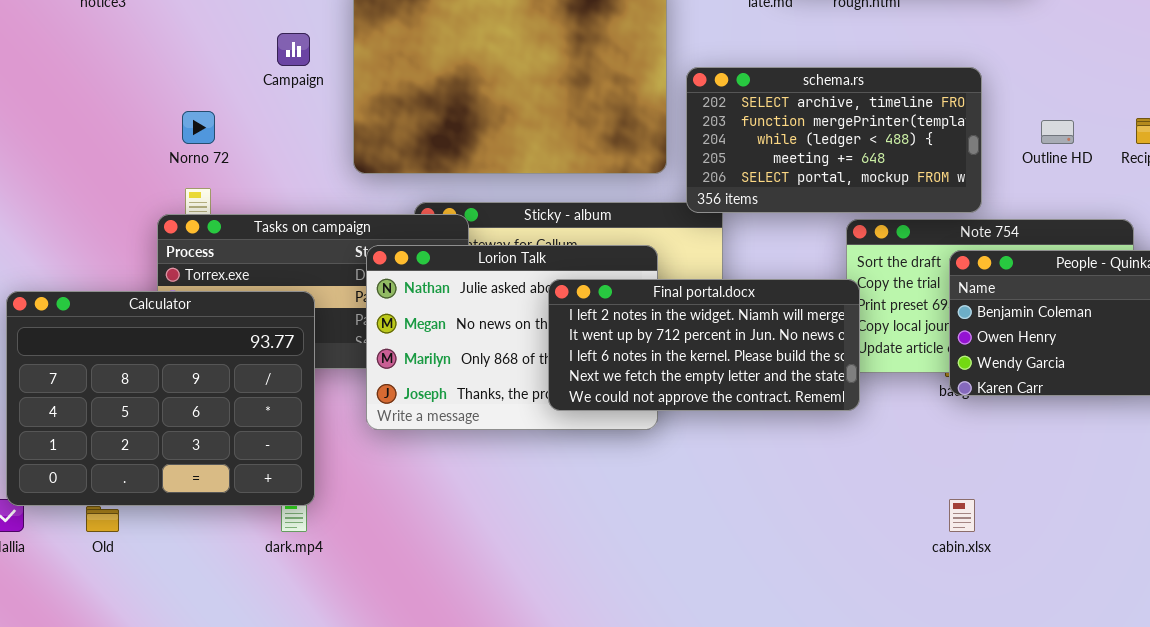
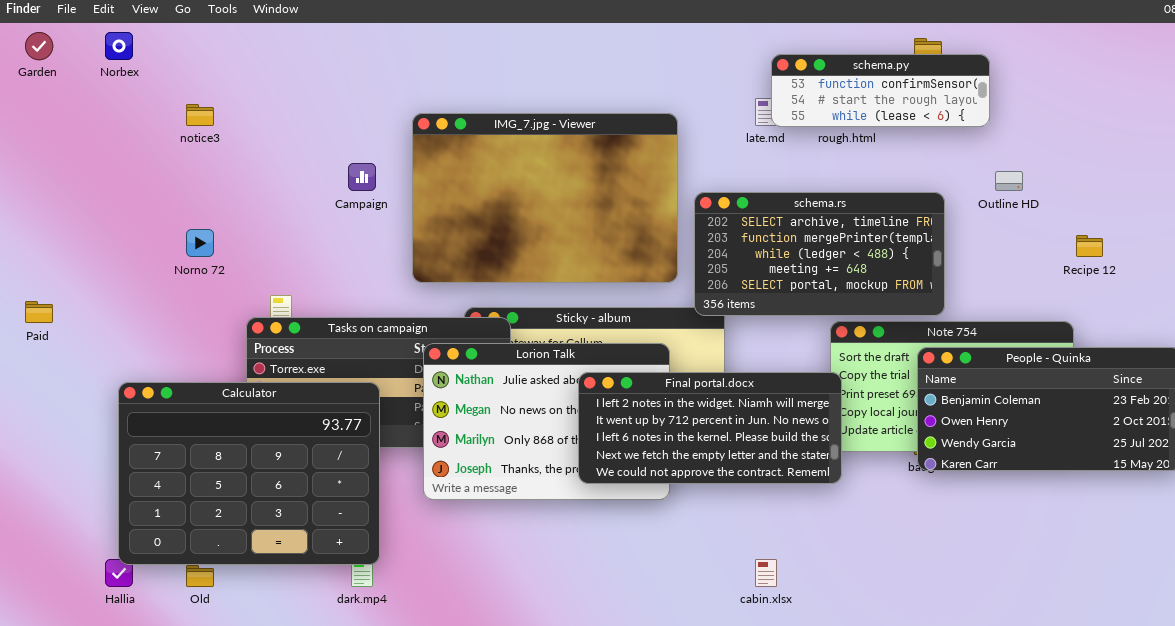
Norno 72: [182,111,215,144] -> [186,229,214,257], moved
Outline HD: [1041,120,1074,144] -> [995,171,1023,191], moved
cabin.xlsx: [949,499,975,532] -> [755,559,777,587], moved

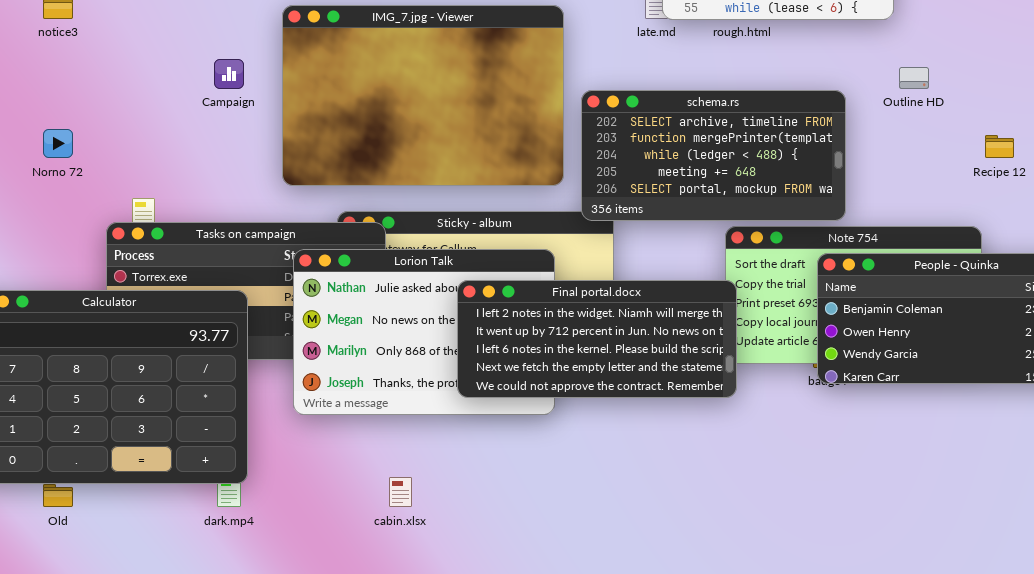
cabin.xlsx: [755,559,777,587] -> [389,477,412,507], moved

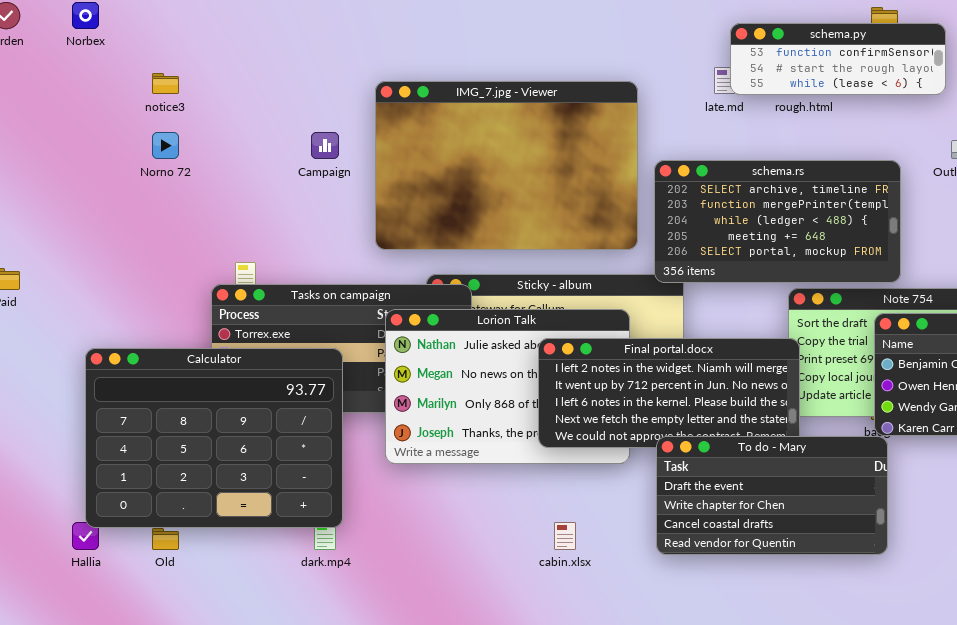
Norno 72: [43,129,73,158] -> [152,132,179,159], moved
To do - Mary: none -> [656,436,888,555], opened
cabin.xlsx: [389,477,412,507] -> [554,522,576,550], moved

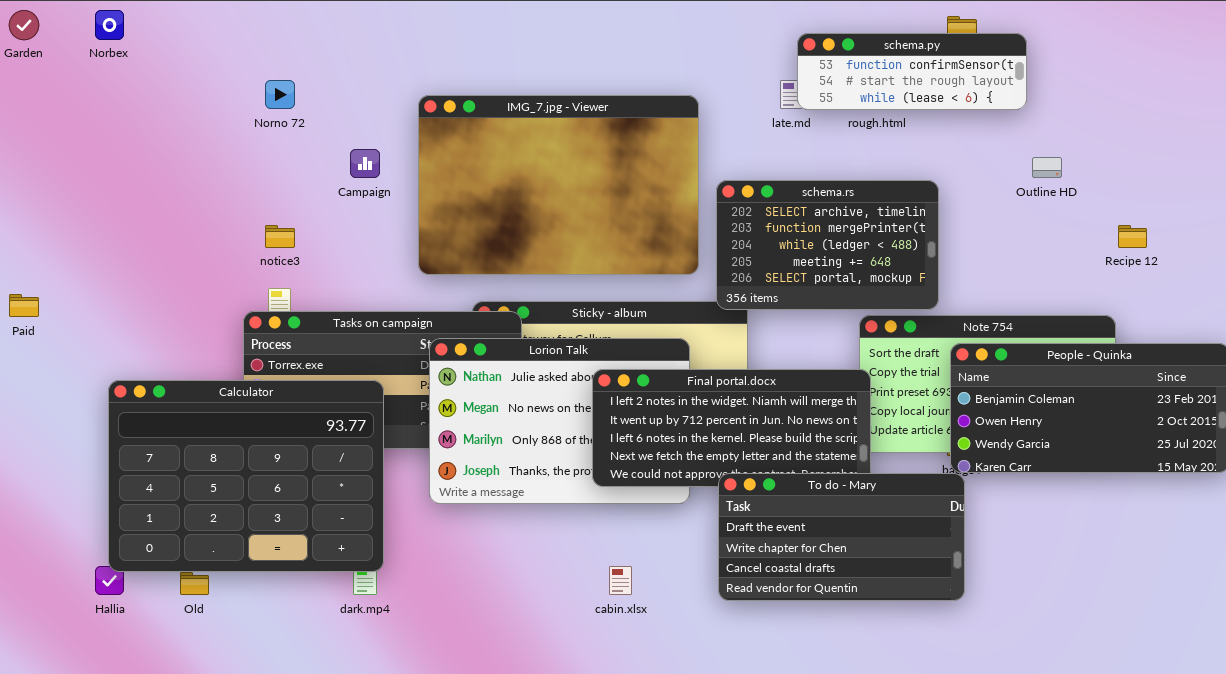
notice3: [152,73,179,94] -> [265,225,295,248], moved
Norno 72: [152,132,179,159] -> [265,80,295,109], moved
schema.rs: [654,160,901,283] -> [716,180,939,310], resized

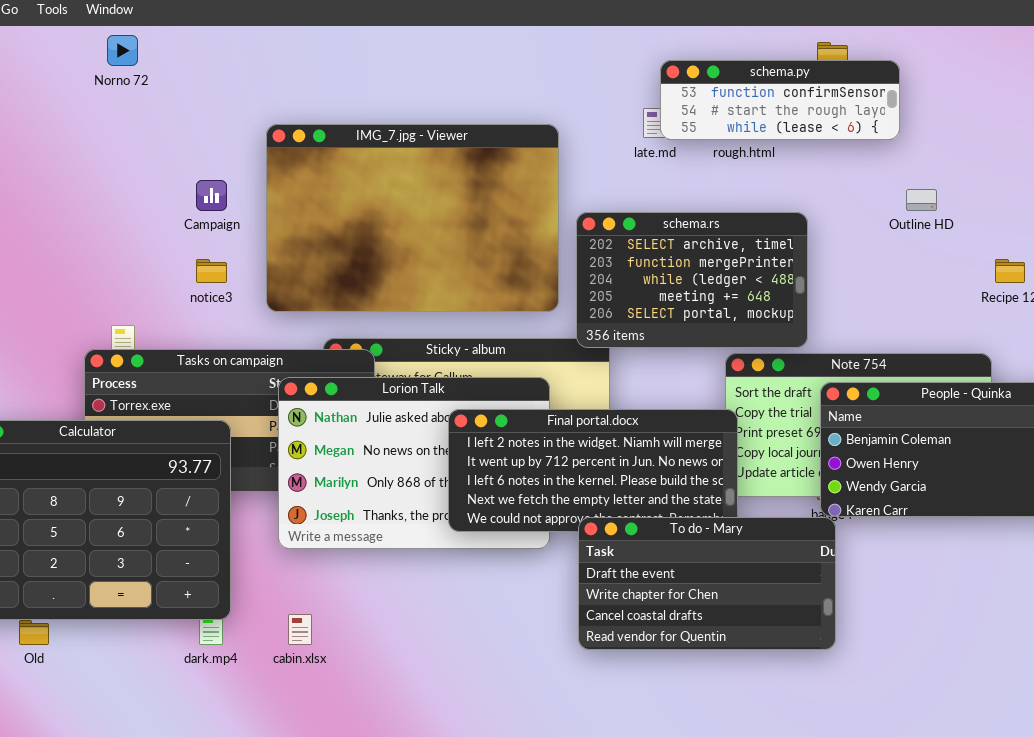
Norno 72: [265,80,295,109] -> [107,35,138,66], moved
notice3: [265,225,295,248] -> [196,259,227,283], moved
cabin.xlsx: [609,566,632,595] -> [288,614,312,645], moved

